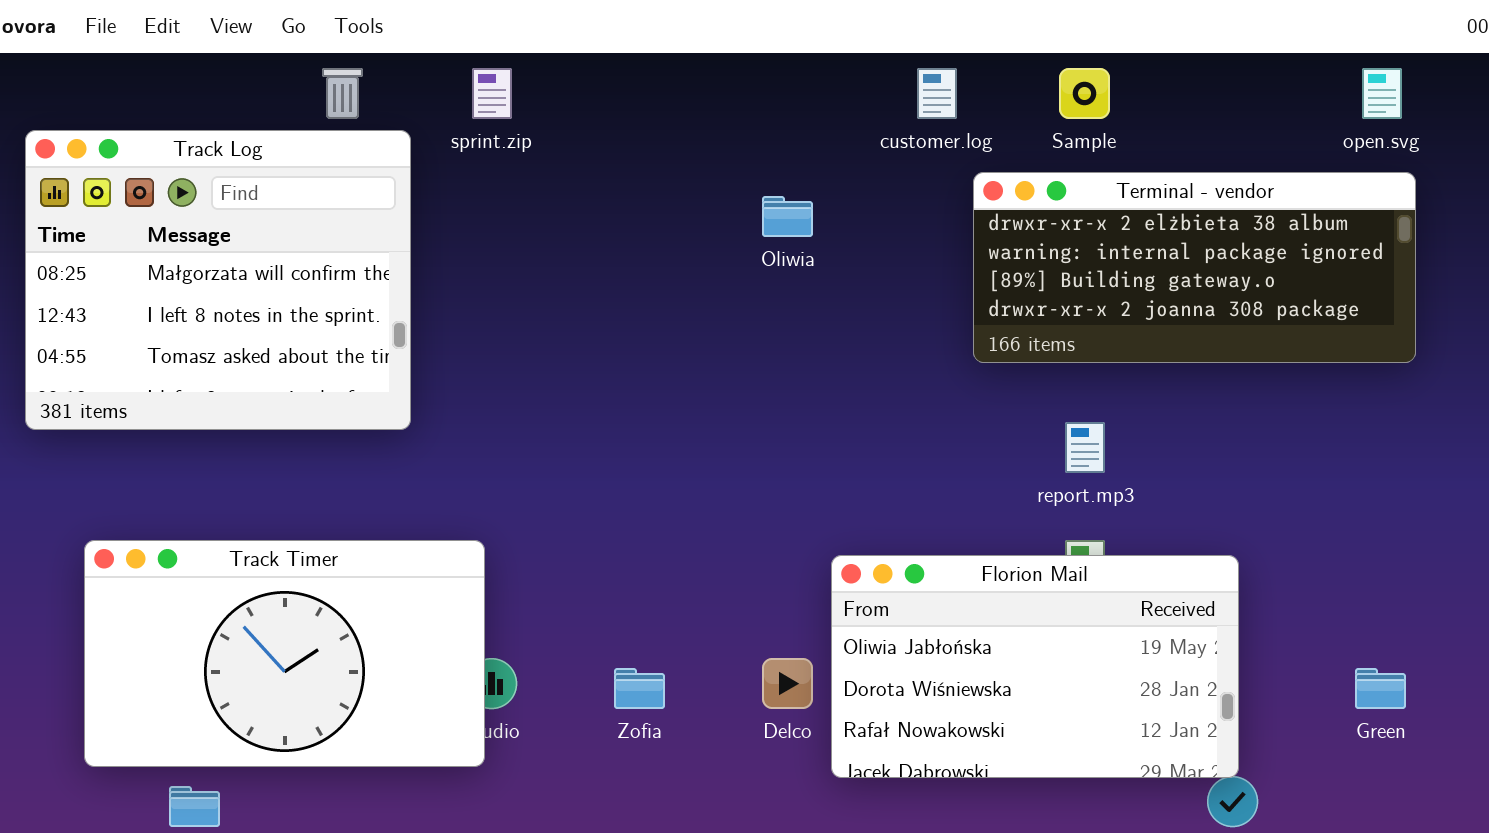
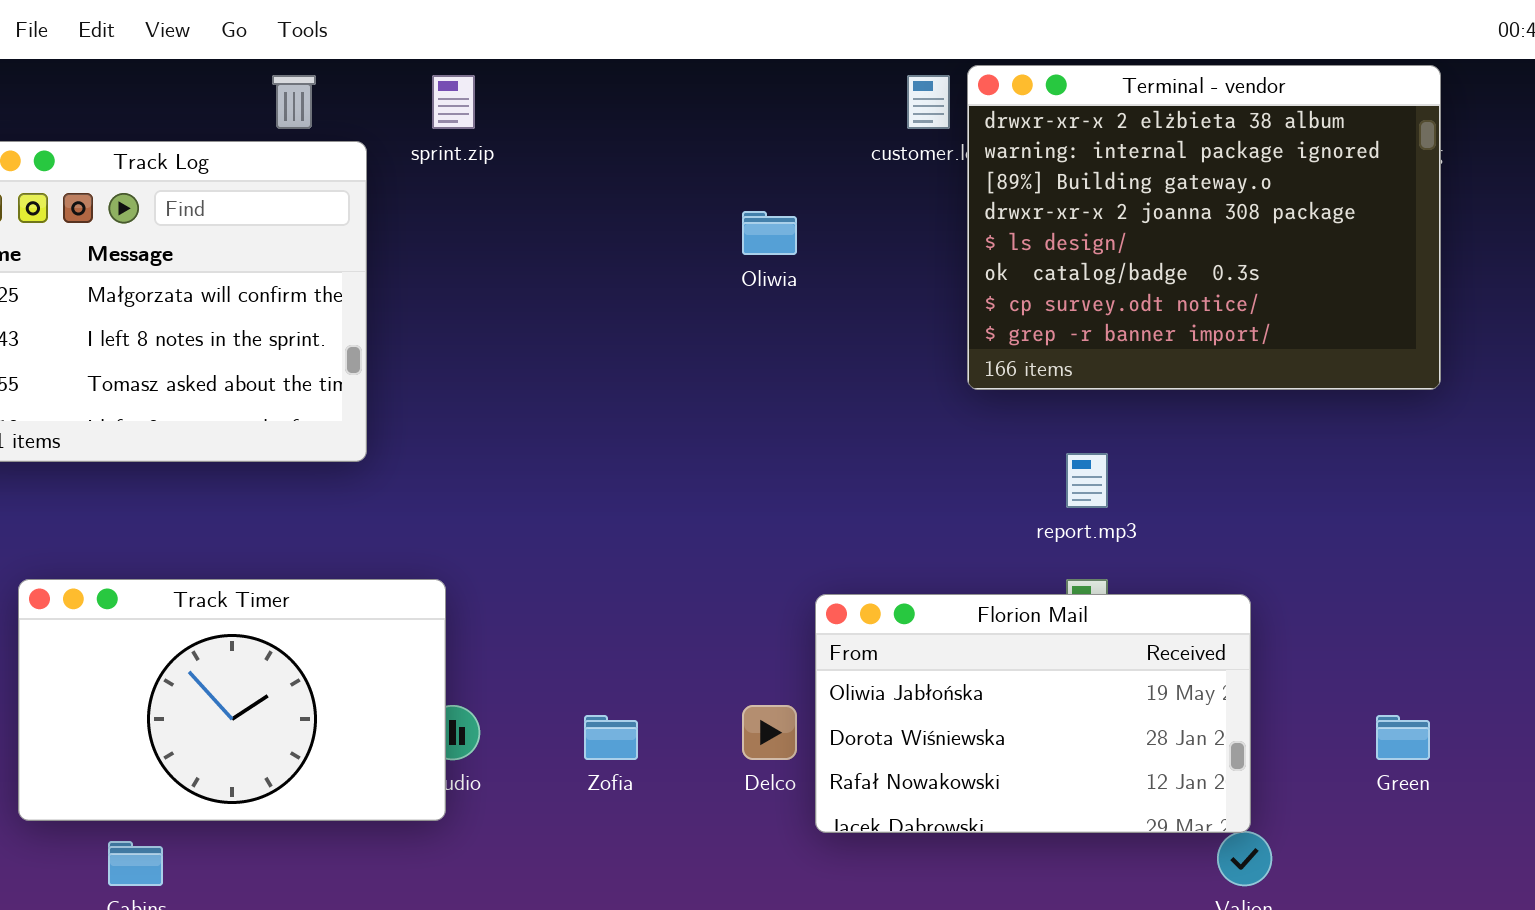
Terminal - vendor: [973,172,1416,363] -> [967,65,1441,390], resized

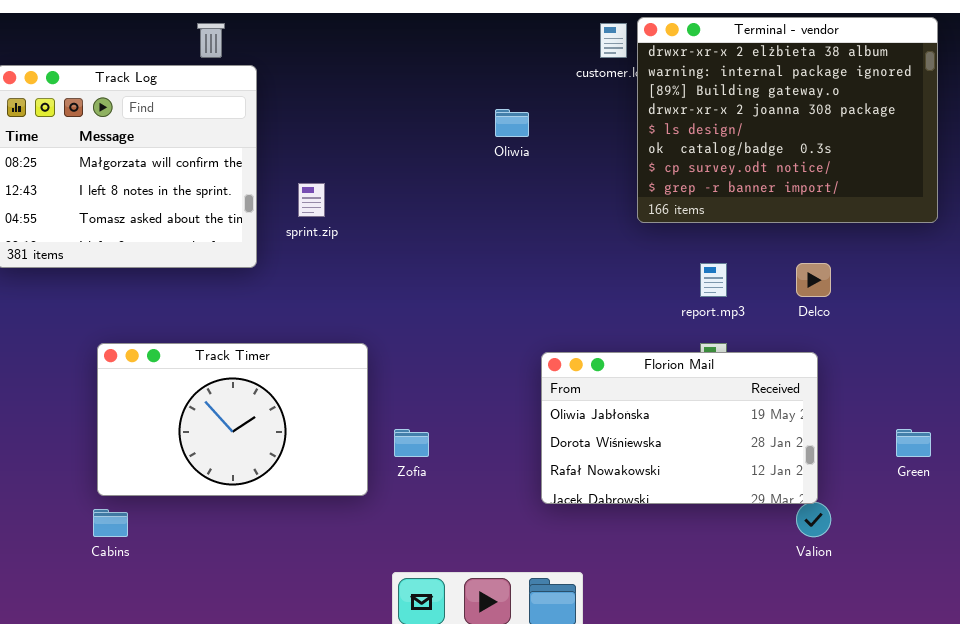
sprint.zip: [432,75,475,129] -> [298,183,325,217], moved
Track Timer: [18,579,446,821] -> [97,343,368,496], moved
Delco: [742,705,797,760] -> [796,263,831,297], moved

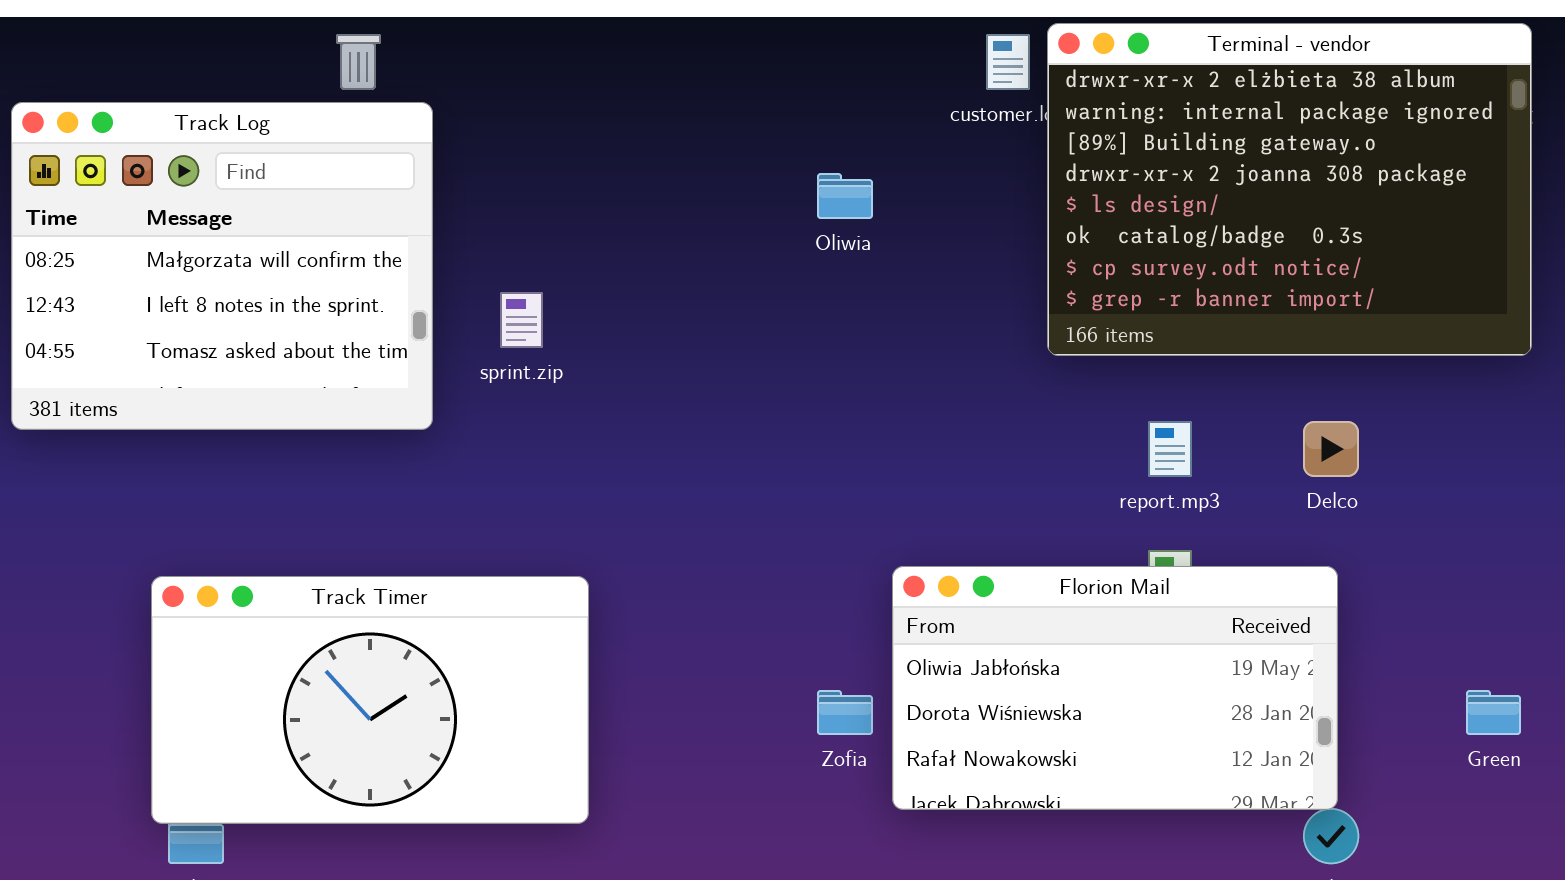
Track Timer: [97,343,368,496] -> [151,576,589,824], moved
Zofia: [394,429,429,457] -> [817,690,873,735], moved

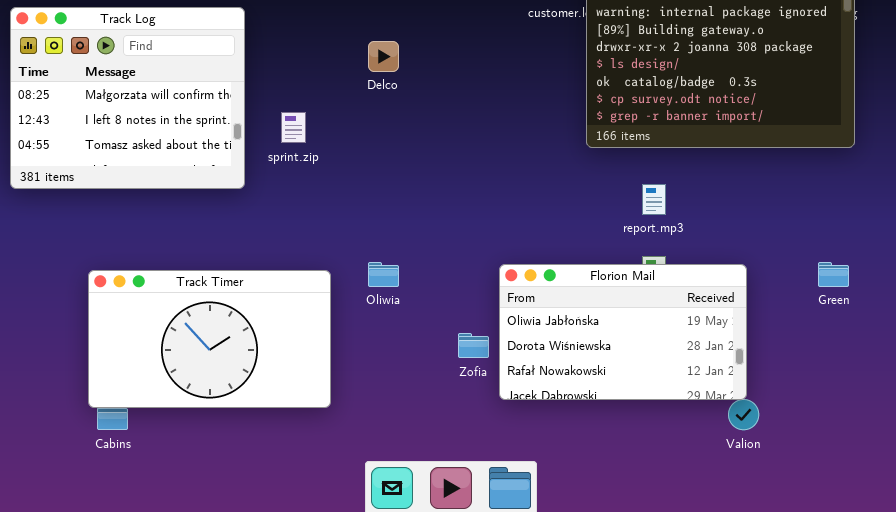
Oliwia: [817,173,873,219] -> [368,262,399,287], moved
Delco: [1303,421,1359,477] -> [368,41,399,72], moved
Green: [1466,690,1521,735] -> [818,262,849,287], moved

